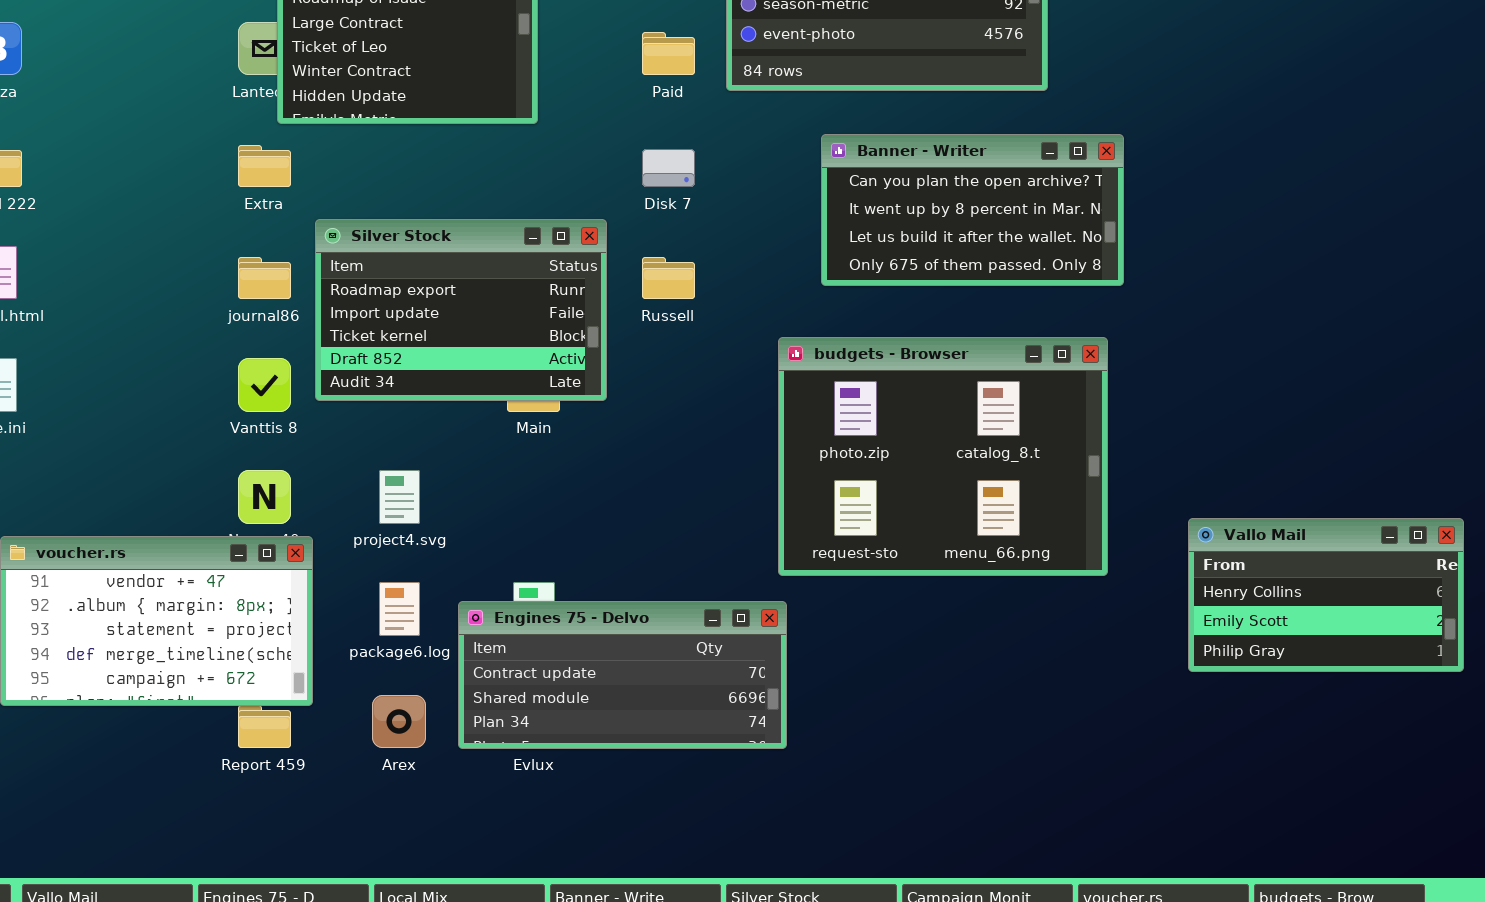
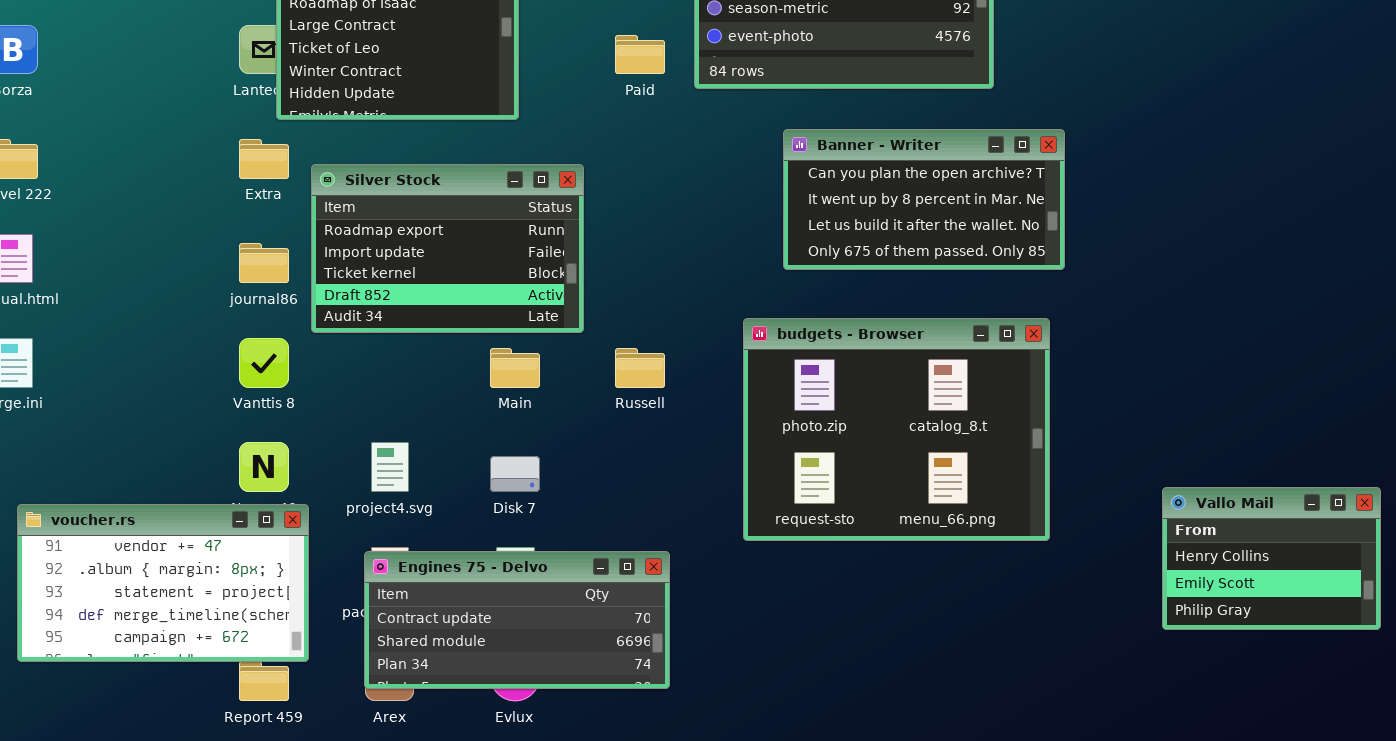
Disk 7: [642,149,695,187] -> [490,456,540,492], moved
Silver Stock: [315,219,607,401] -> [311,164,584,333], moved
Russell: [642,257,695,299] -> [615,348,665,388], moved
Vallo Mail: [1188,518,1464,672] -> [1162,487,1381,630], resized
Engines 75 - Delvo: [458,601,787,749] -> [364,551,670,689], moved

